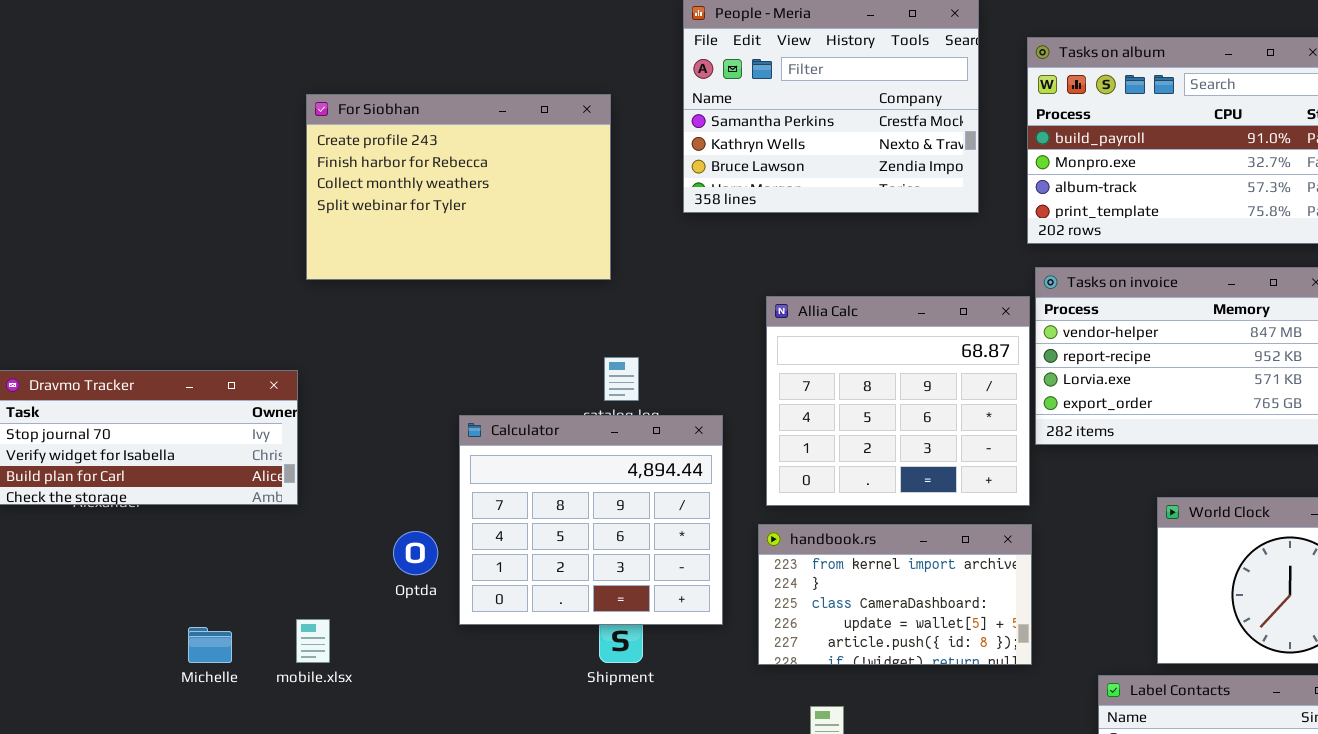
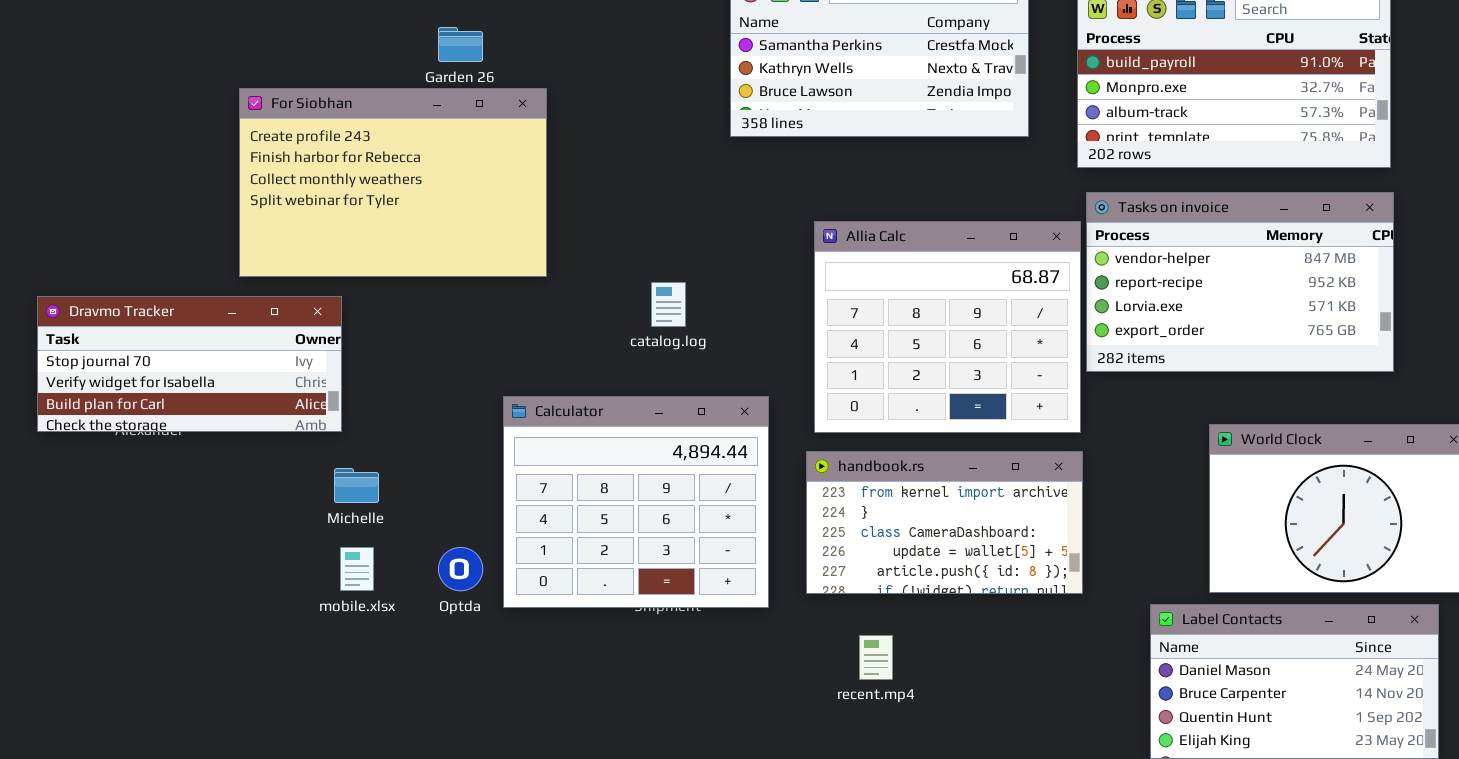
For Siobhan: [306,94,611,280] -> [239,88,547,277], moved
Calculator: [459,415,723,625] -> [503,396,769,608], moved
Optda: [393,531,438,575] -> [438,547,483,591], moved
Michelle: [188,627,232,663] -> [334,468,379,503], moved

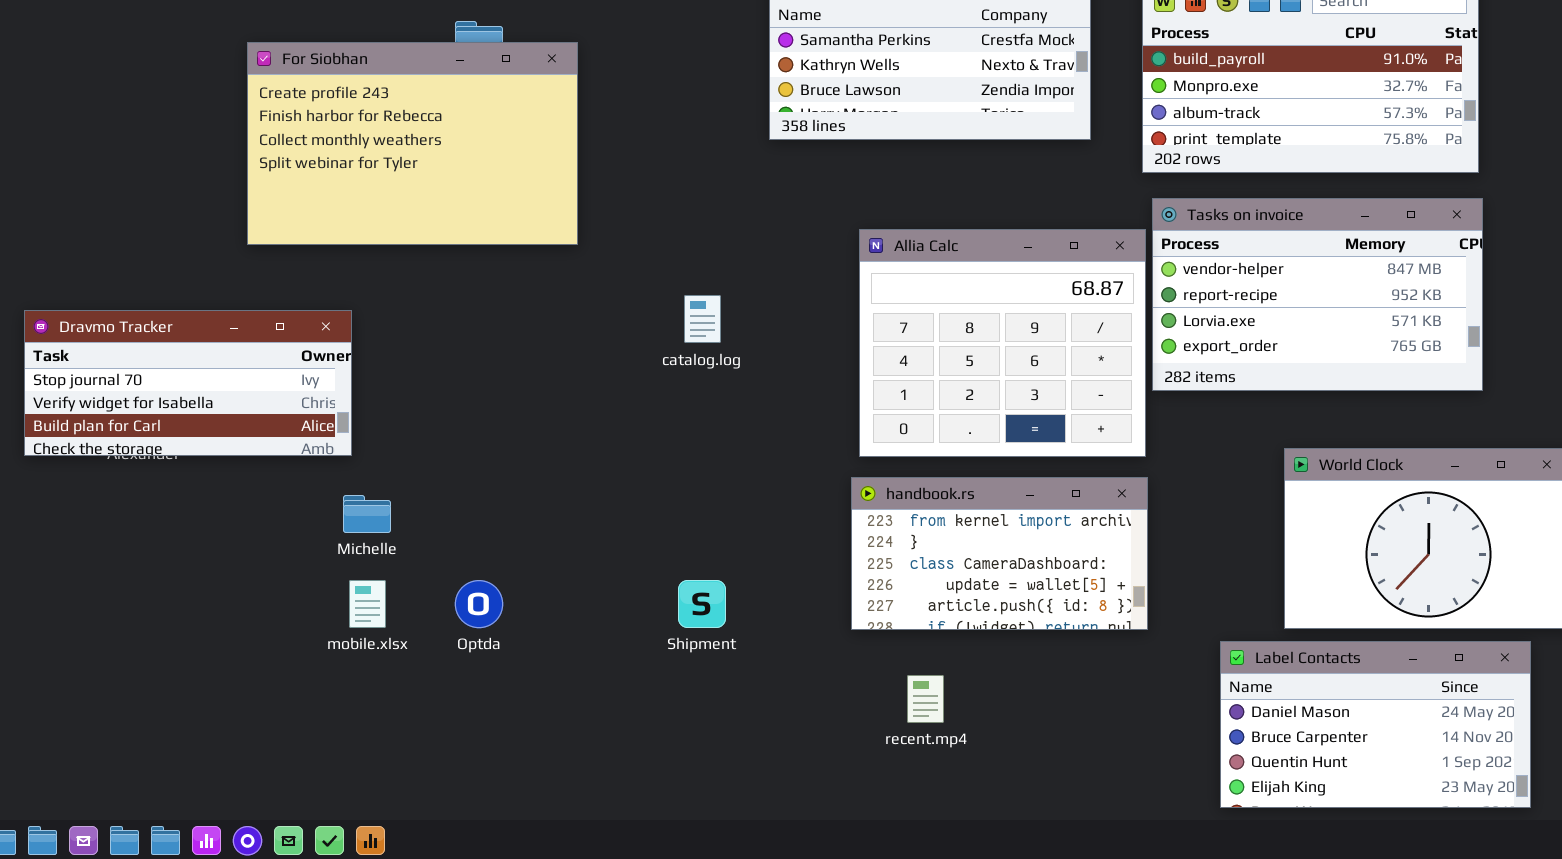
For Siobhan: [239,88,547,277] -> [247,42,578,245], moved
Calculator: [503,396,769,608] -> none, closed

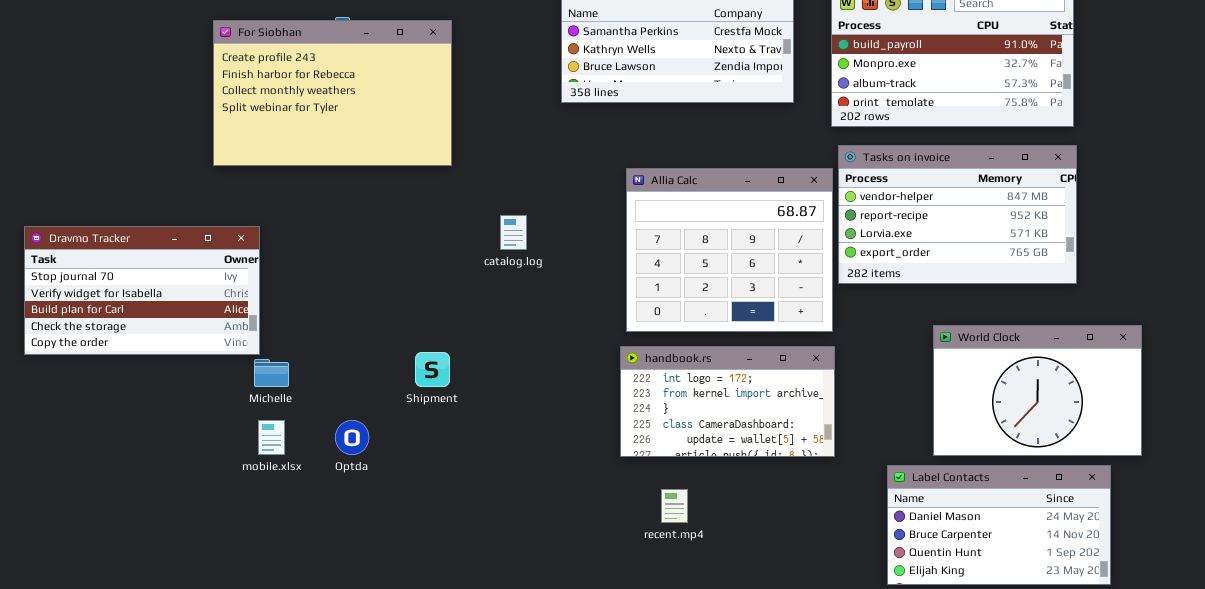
For Siobhan: [247,42,578,245] -> [213,20,452,166], moved
Dravmo Tracker: [24,310,352,456] -> [24,226,260,355], resized
handbook.rs: [851,477,1148,630] -> [620,346,835,457], scrolled up 1 row
Shipment: [678,580,726,628] -> [415,352,450,387], moved

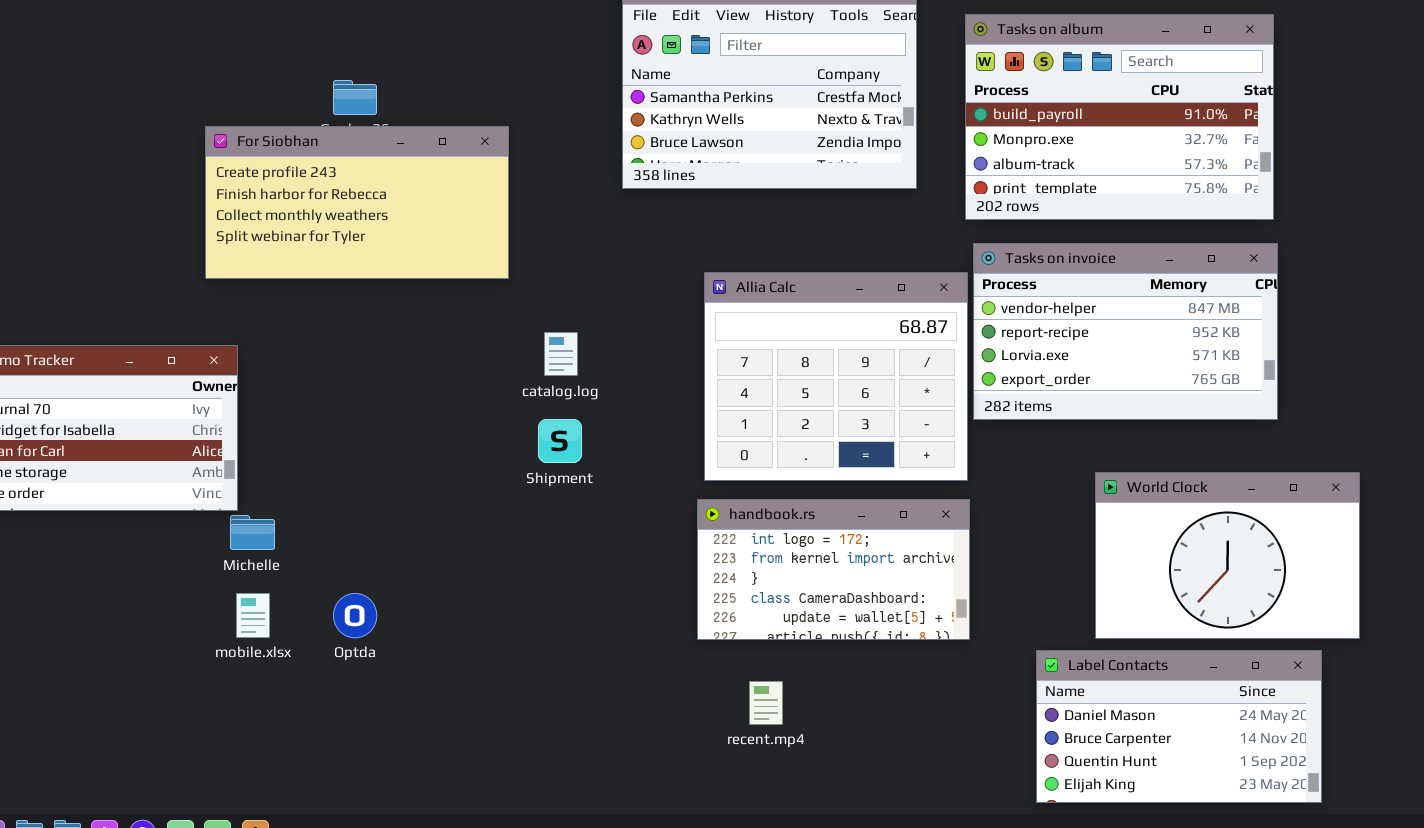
For Siobhan: [213,20,452,166] -> [205,126,509,279], moved, resized
Shipment: [415,352,450,387] -> [538,419,582,463], moved

